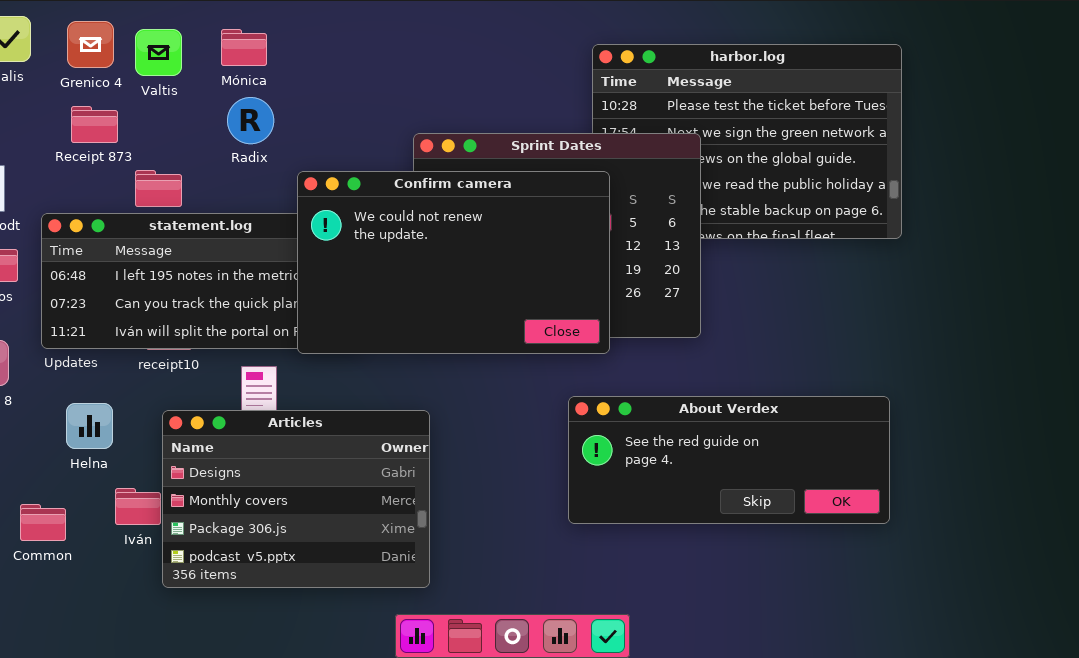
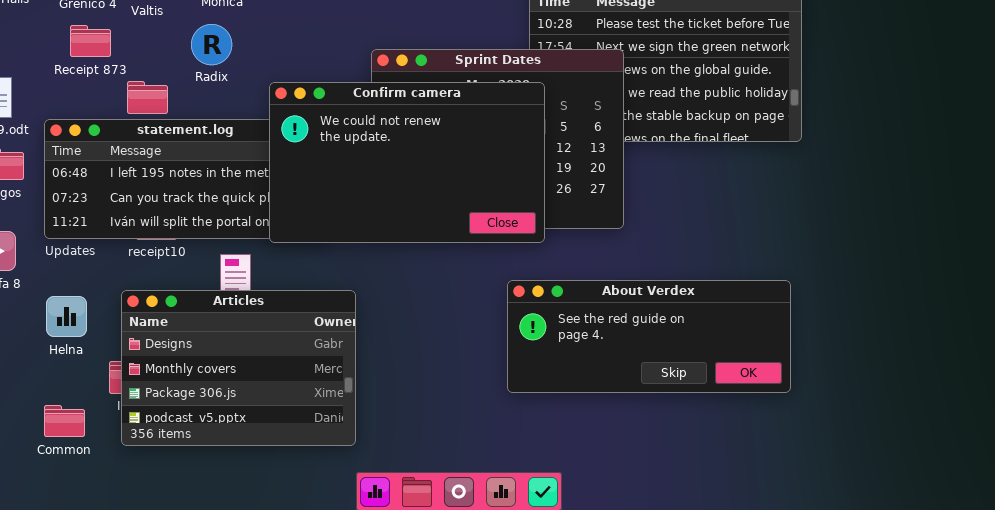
Radix: [227,97,274,144] -> [191,24,232,65], moved
Helna: [66,403,113,449] -> [46,296,87,337], moved
Articles: [162,410,430,588] -> [121,290,356,446], moved
Common: [20,504,66,541] -> [44,405,85,437], moved

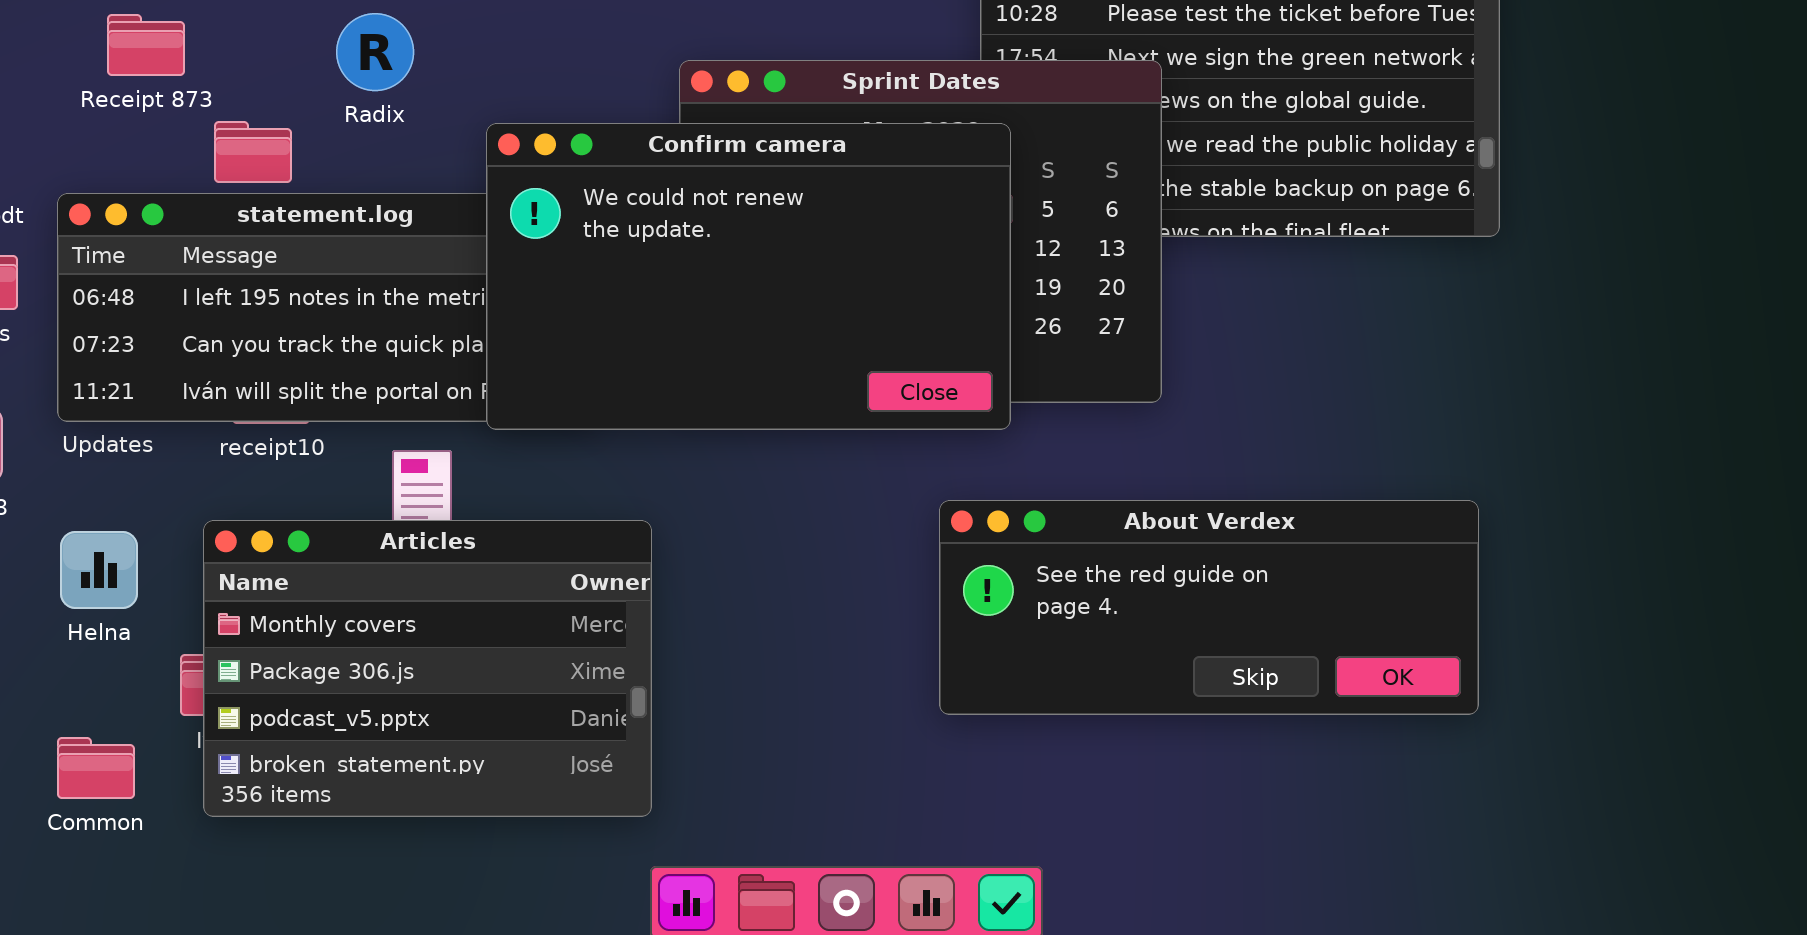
Articles: [121,290,356,446] -> [203,520,652,817], scrolled down 1 row

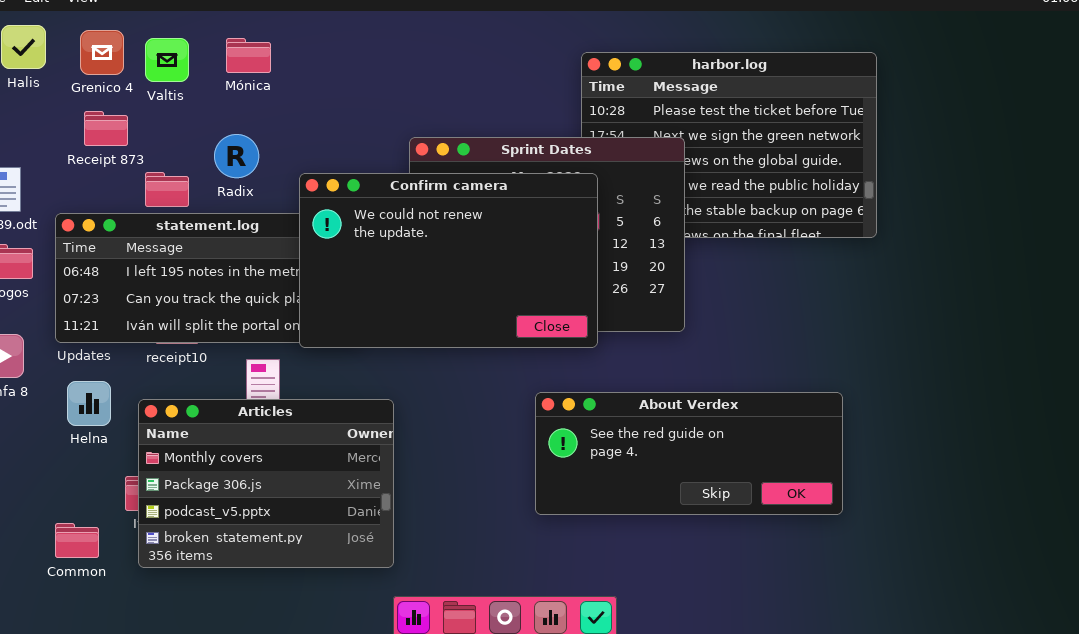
Radix: [336,13,414,91] -> [214,134,259,178], moved
About Verdex: [939,500,1479,715] -> [535,392,843,515], moved
Helna: [60,531,138,609] -> [67,381,111,426], moved

